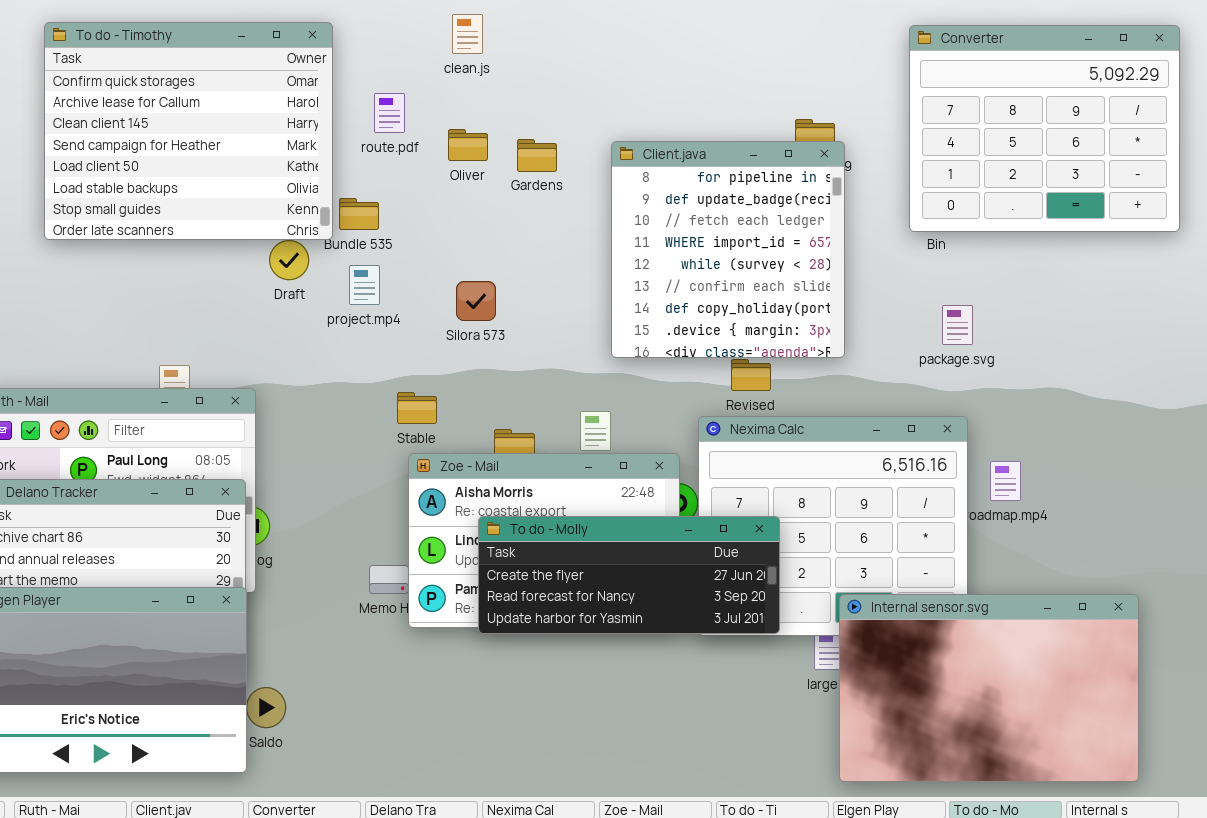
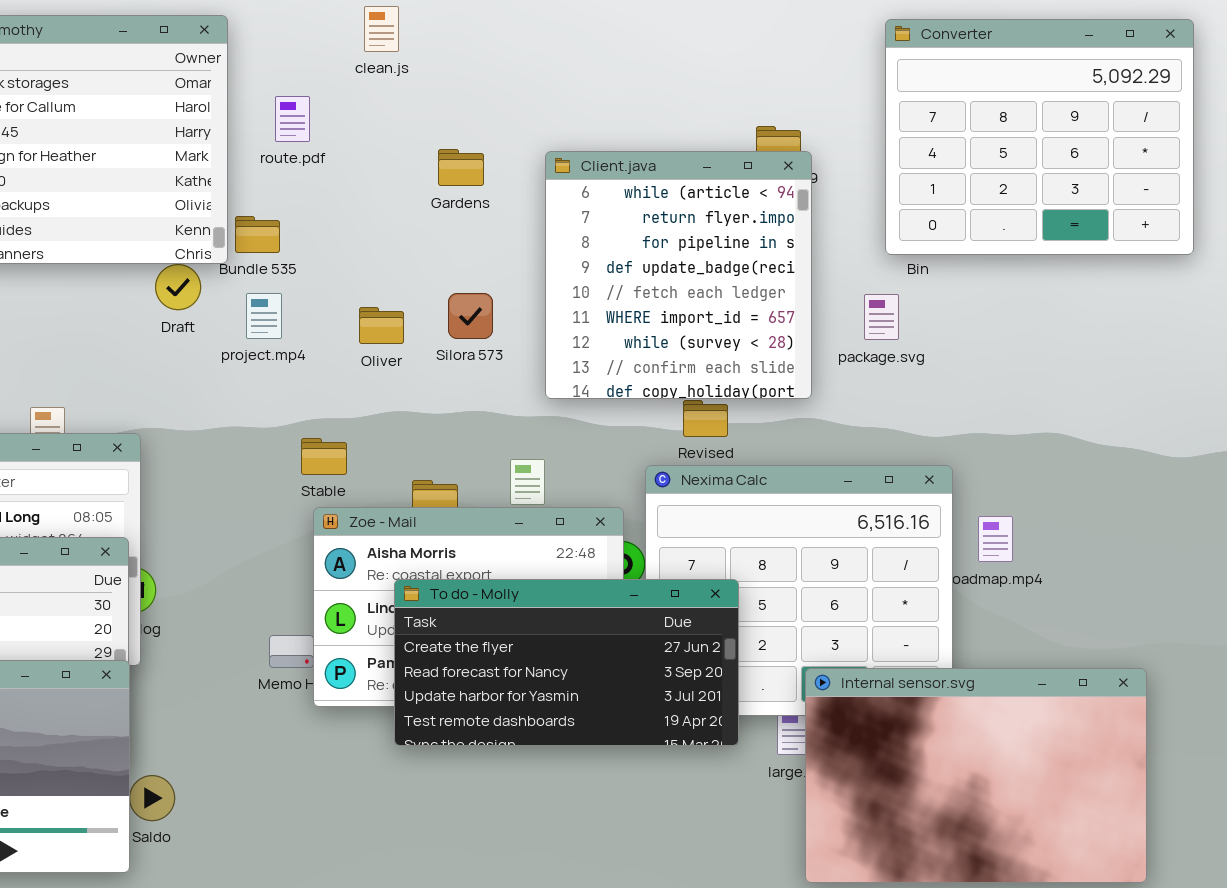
Oliver: [448,129,488,161] -> [359,307,404,344], moved
Client.java: [611,141,845,358] -> [545,151,812,399], scrolled up 2 rows
Silora 573: [456,281,496,321] -> [448,293,493,339], moved
package.svg: [942,305,973,345] -> [864,294,899,340], moved
To do - Molly: [478,516,780,634] -> [394,579,739,746], resized

